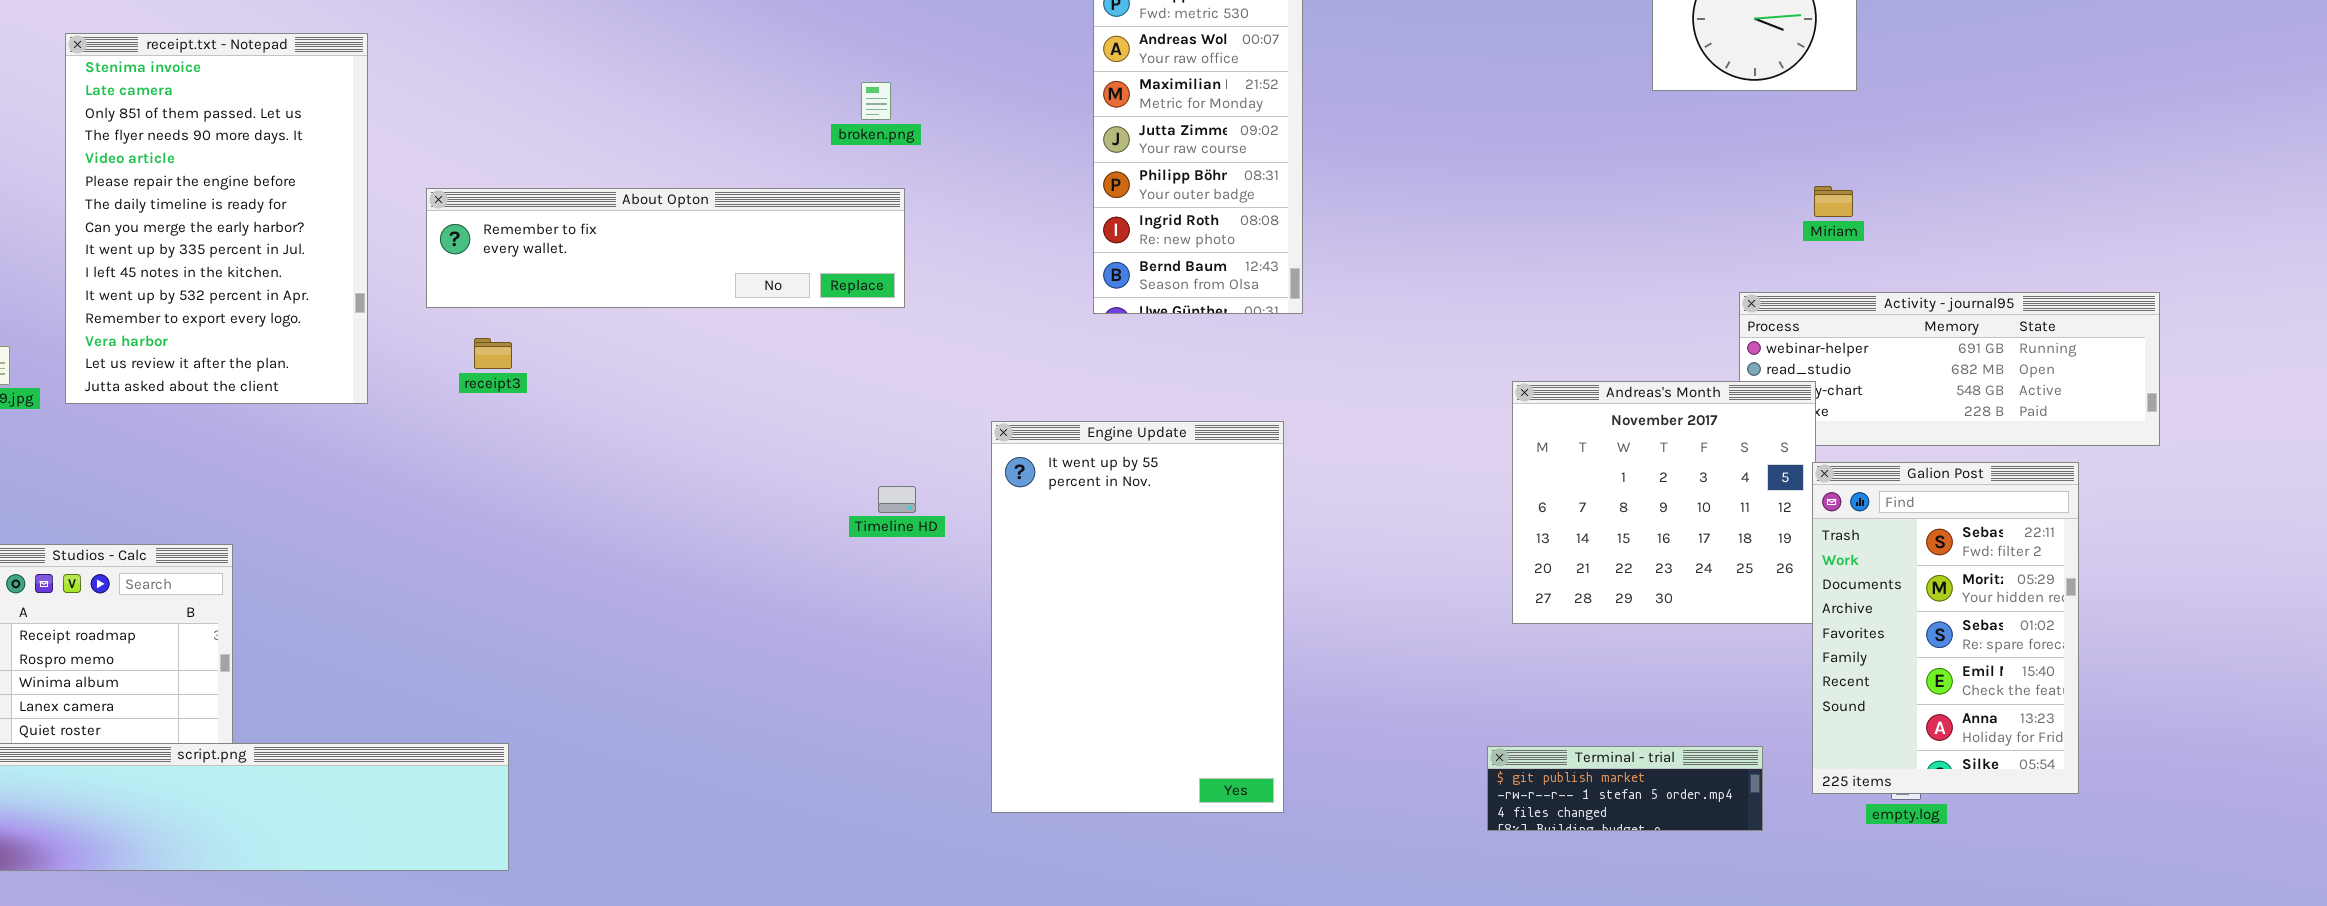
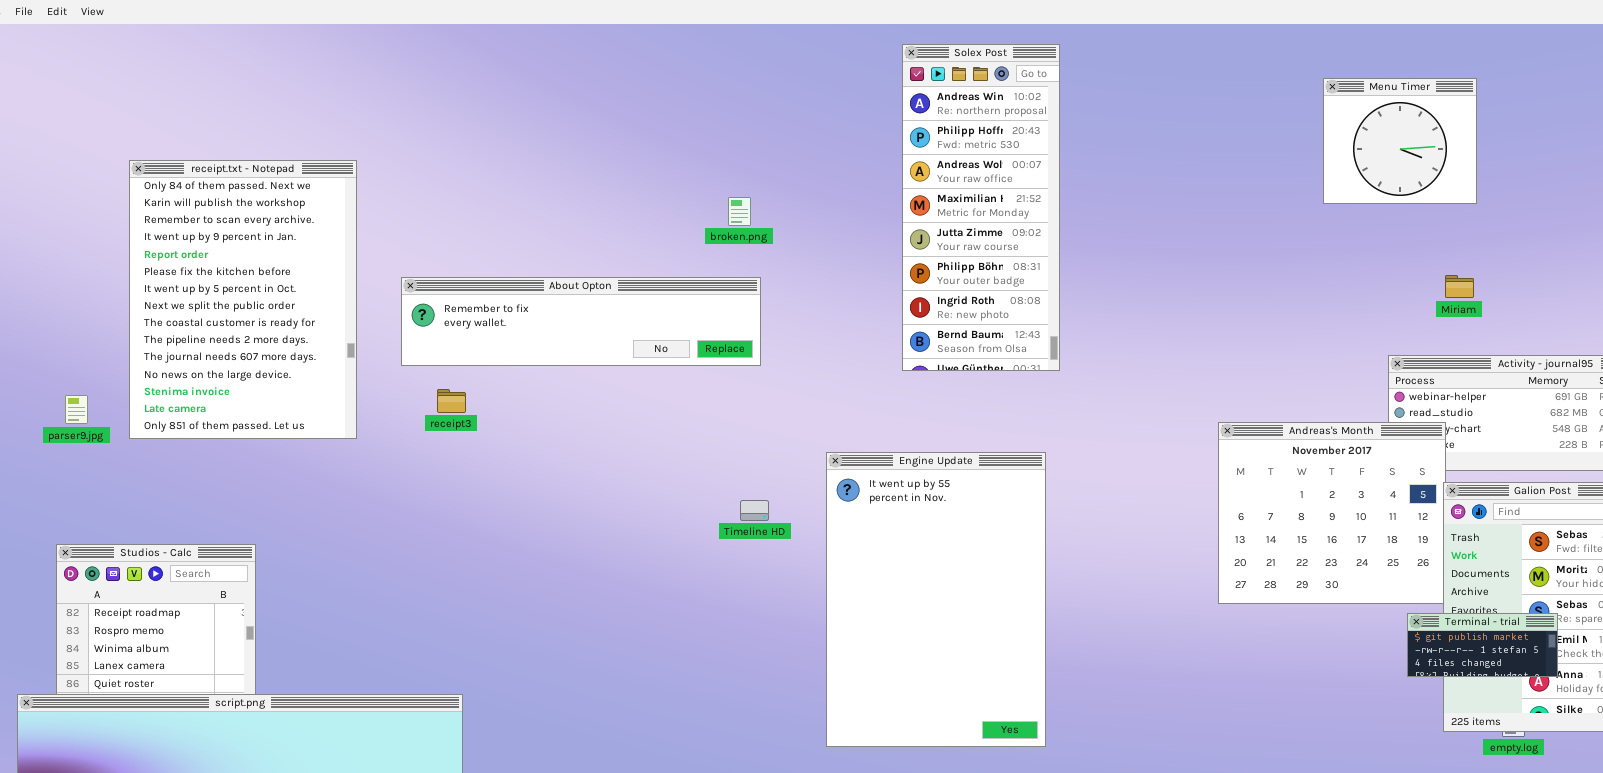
receipt.txt - Notepad: [65,33,368,404] -> [129,160,357,439], scrolled up 12 rows
Terminal - trial: [1487,746,1763,831] -> [1407,613,1558,677], moved, resized

